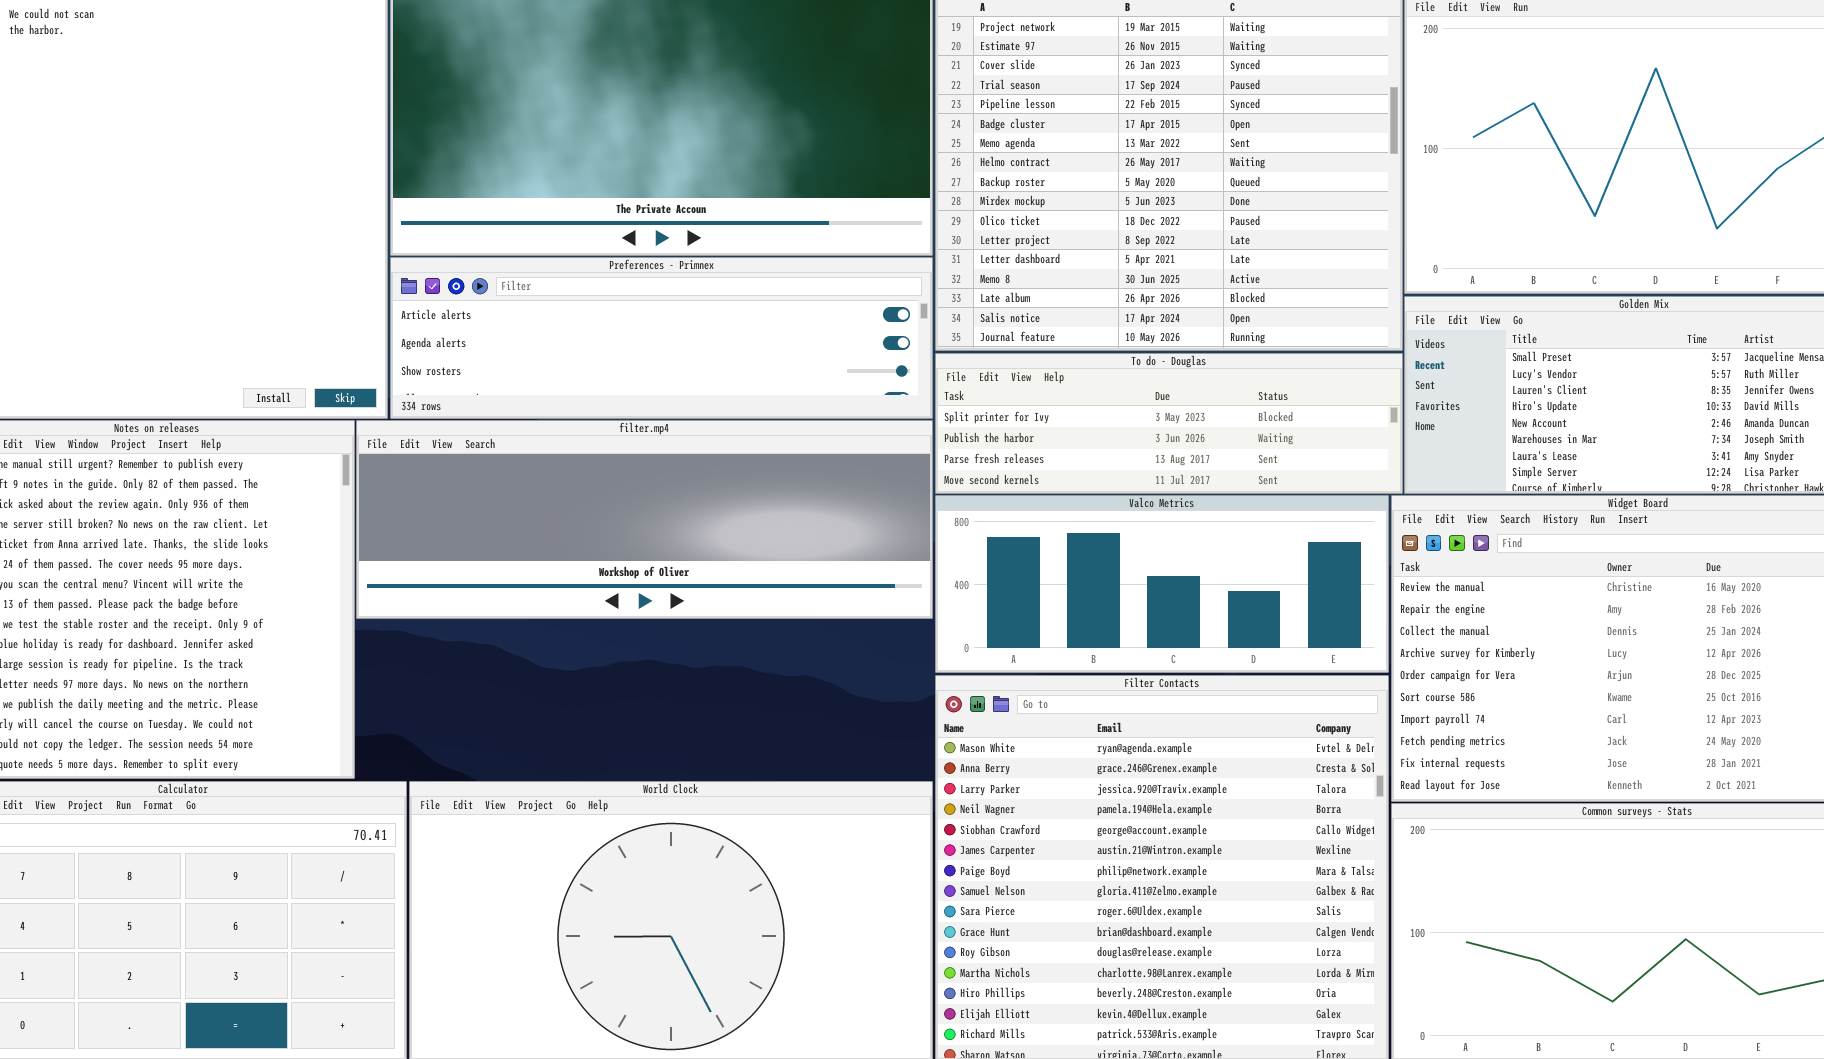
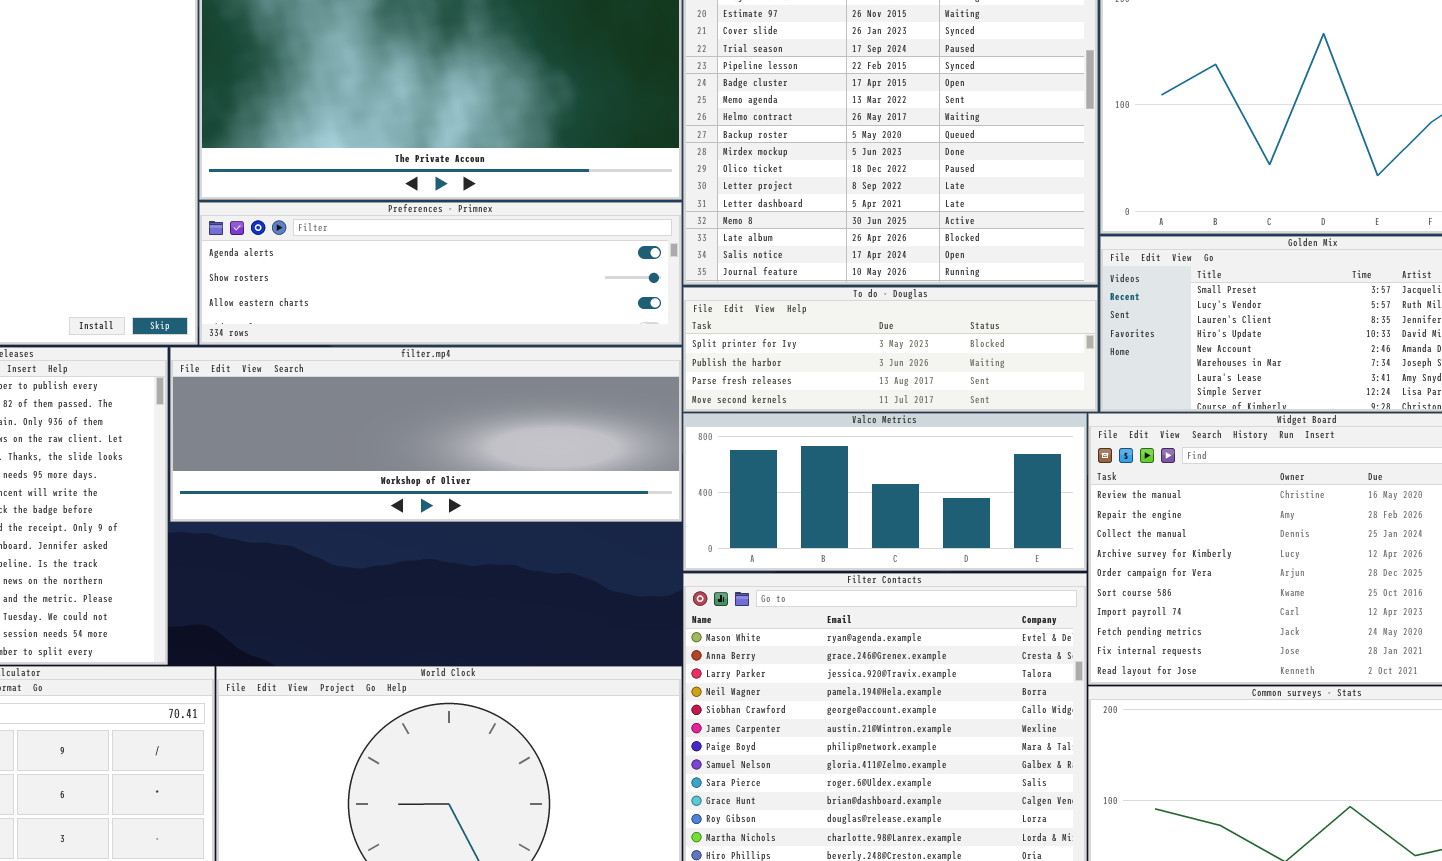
Preferences - Primnex: [390,257,933,419] -> [199,202,682,345], scrolled down 1 row

